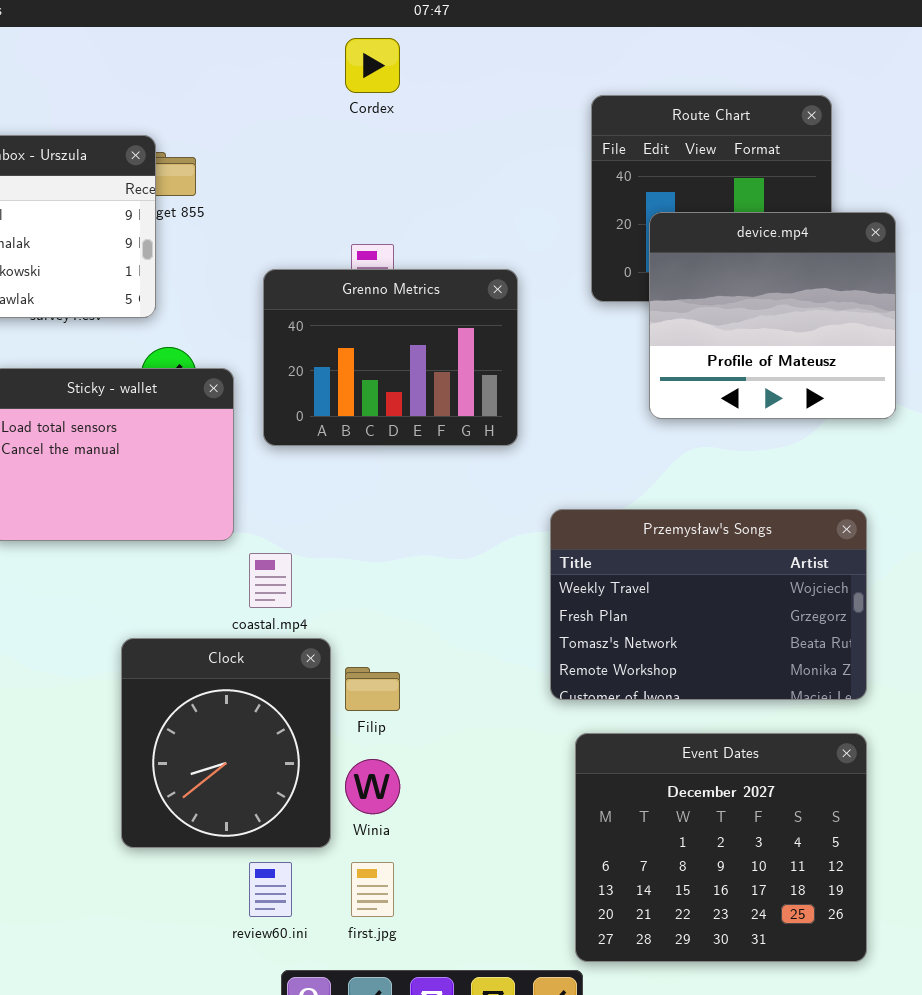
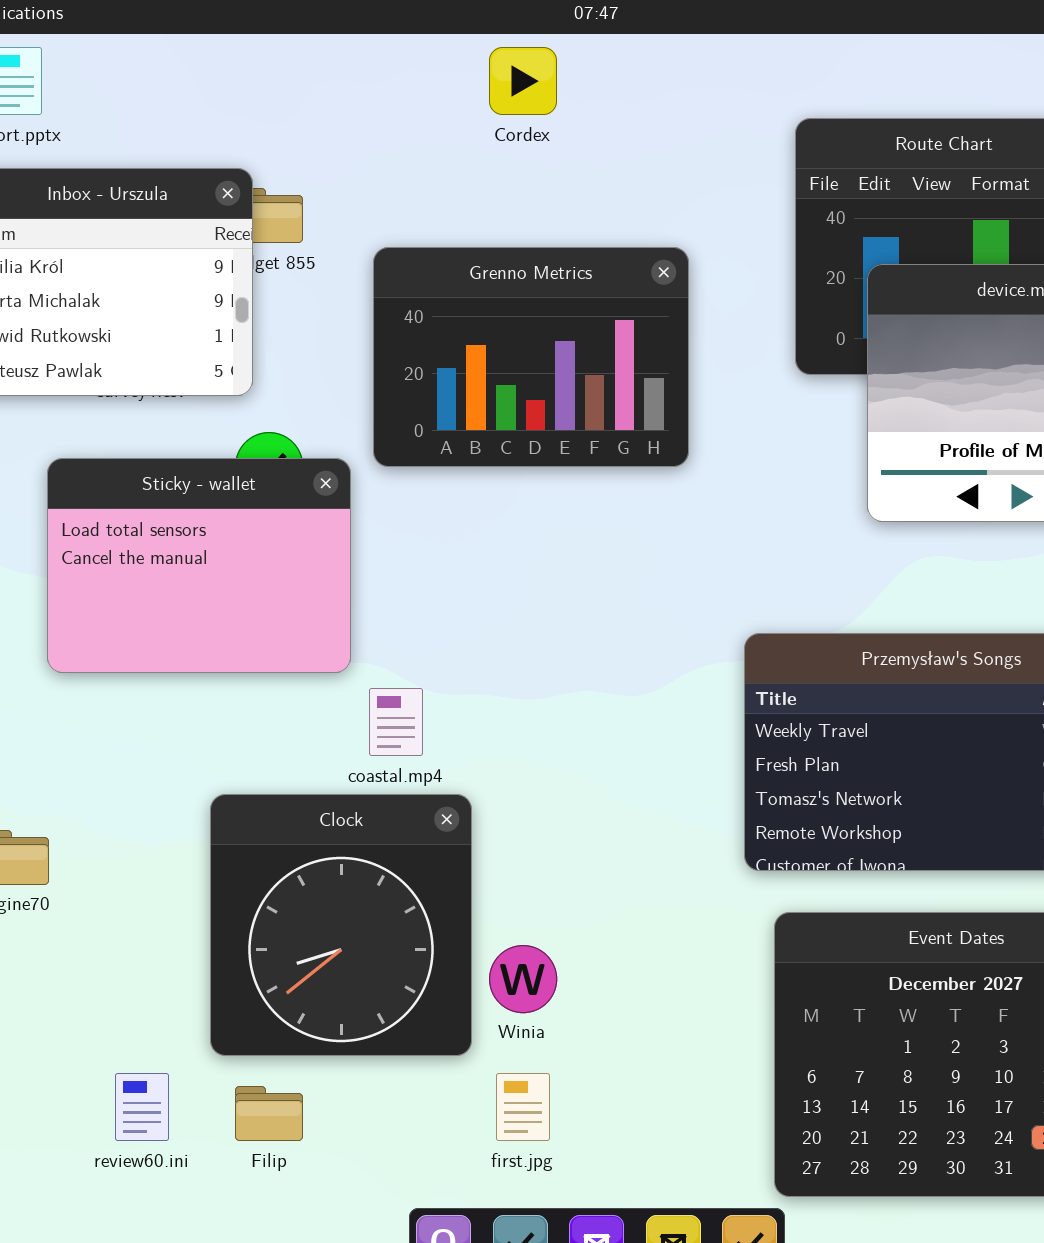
Grenno Metrics: [263,269,518,446] -> [373,247,689,467], moved
Filip: [345,667,400,711] -> [235,1086,303,1141], moved
review60.ini: [249,862,292,917] -> [115,1073,169,1141], moved

